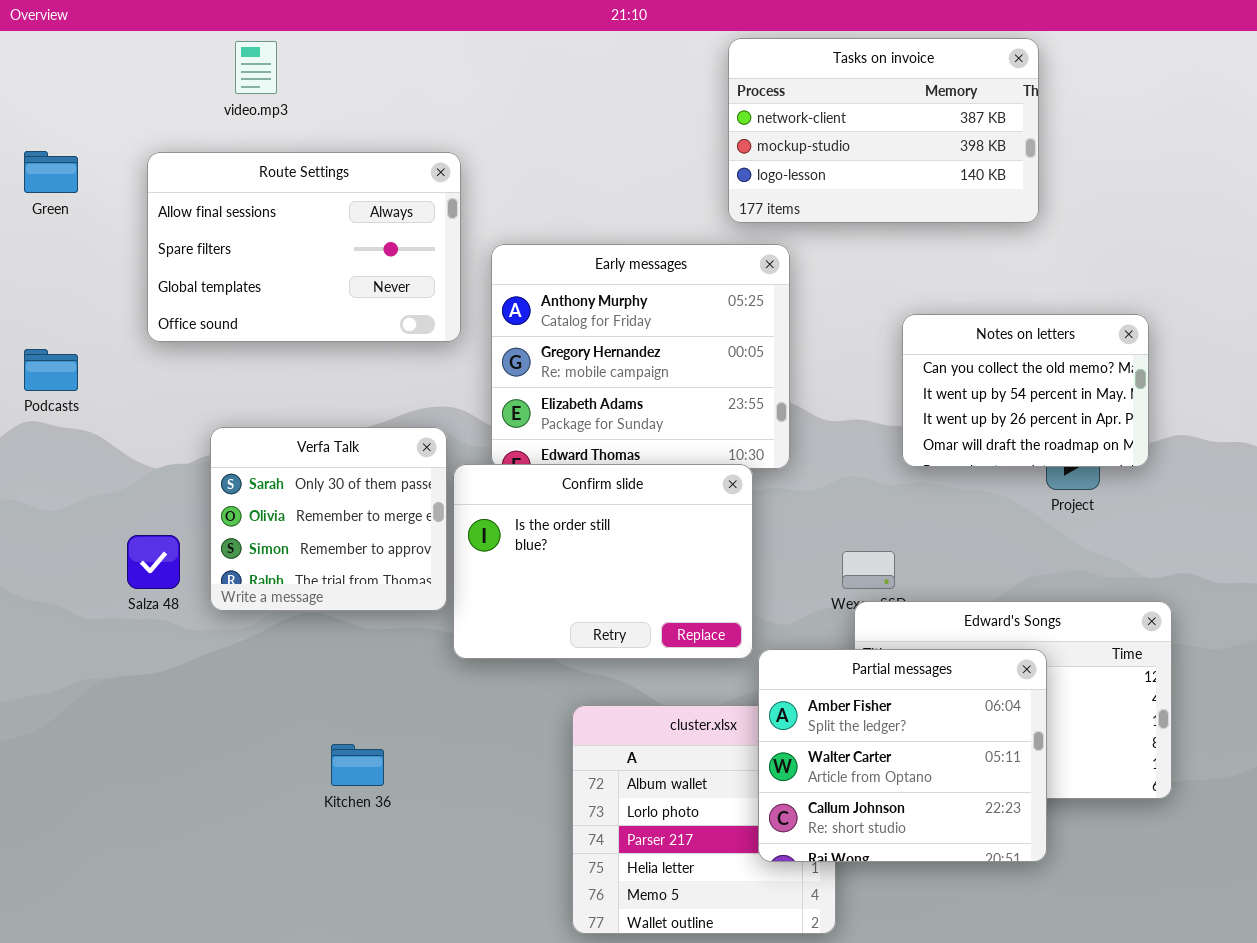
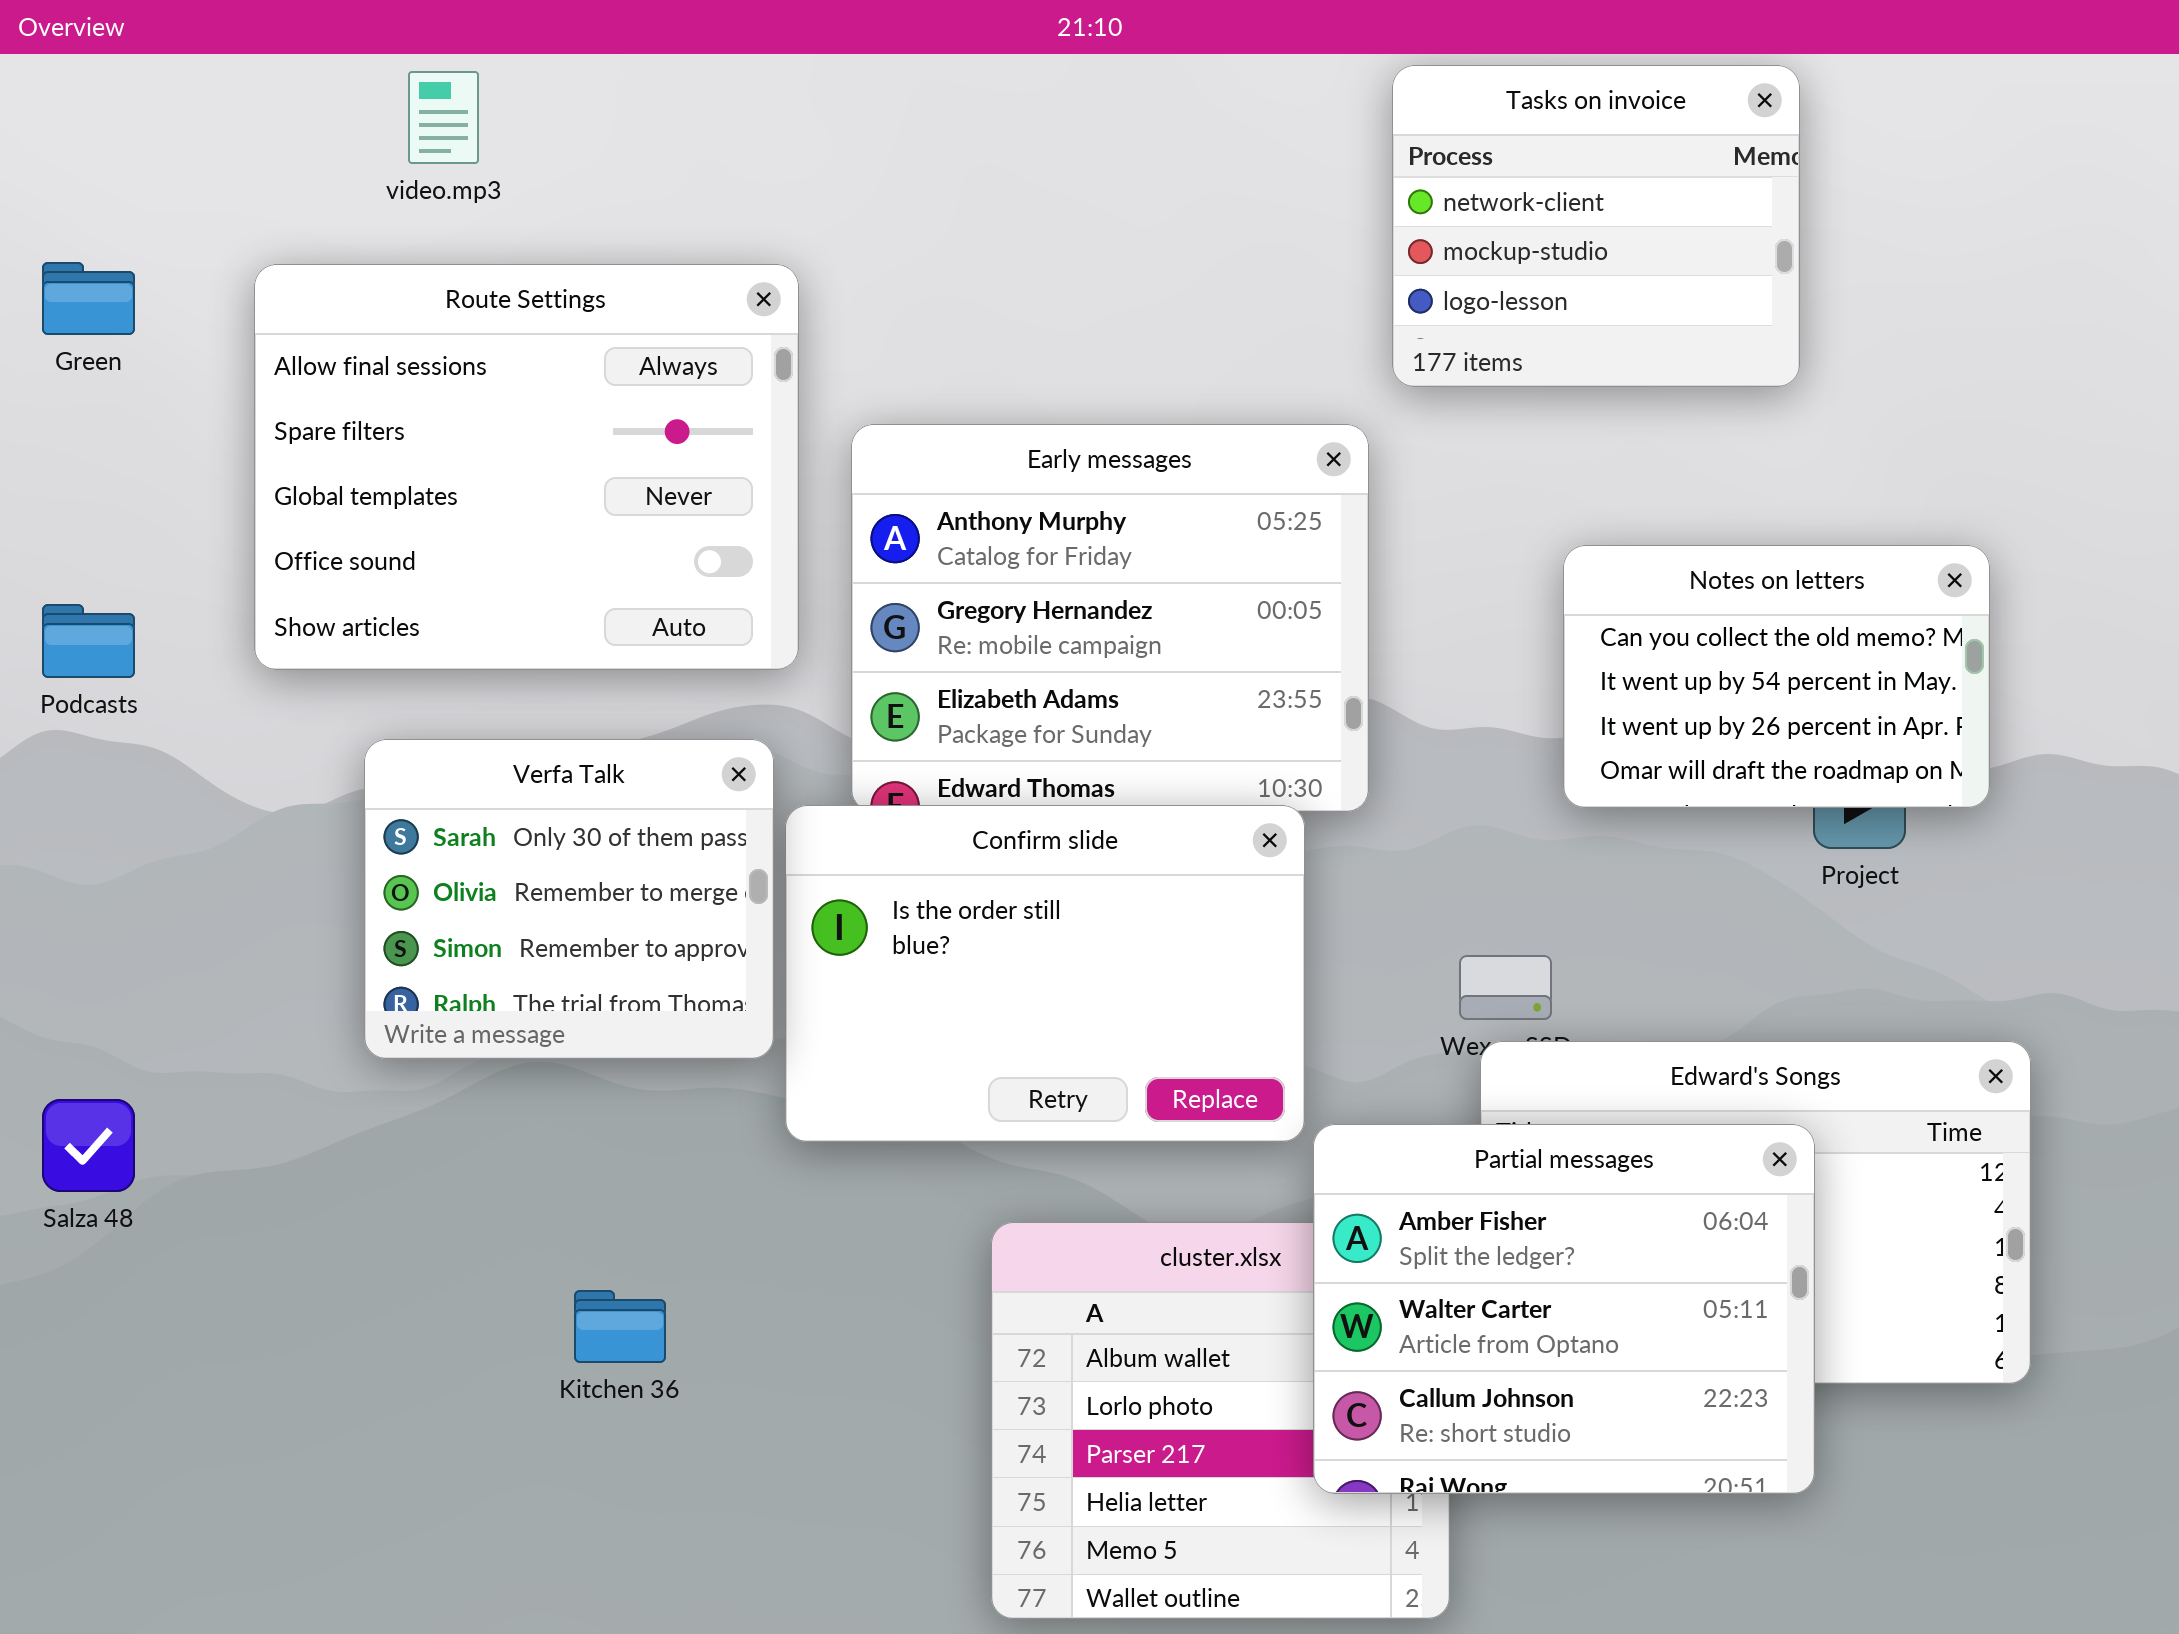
Tasks on invoice: [728,38,1039,223] -> [1392,65,1800,387], resized
Route Settings: [147,152,461,342] -> [254,264,799,670], resized
Salza 48: [127,535,180,589] -> [42,1099,135,1192], moved

